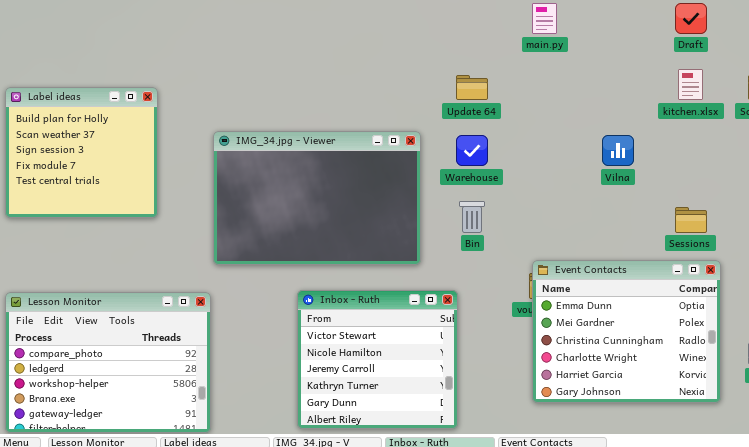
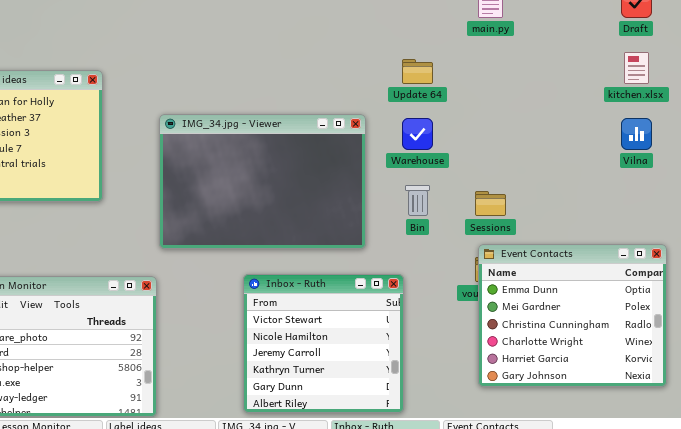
Vilna: [602,135,634,166] -> [621,118,652,150], moved
Sessions: [675,207,707,233] -> [475,191,506,216], moved

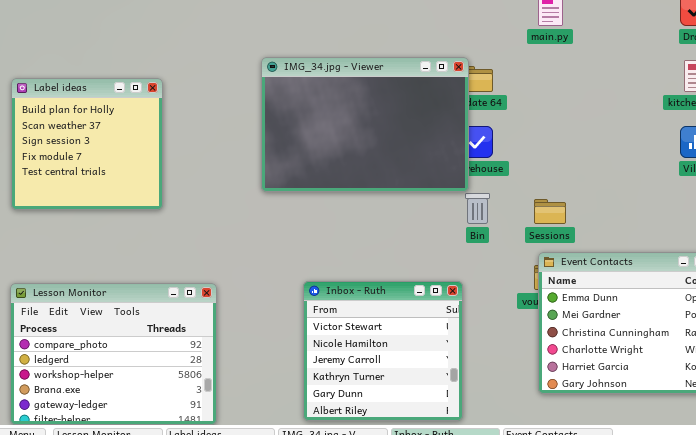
IMG_34.jpg - Viewer: [159,114,366,249] -> [261,57,469,192], moved

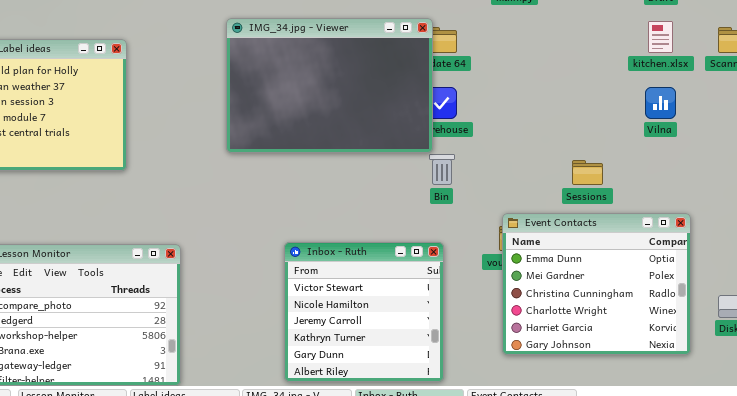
Sessions: [534,199,566,224] -> [572,160,603,185], moved
Inbox - Ruth: [303,281,463,421] -> [284,242,444,382], moved

